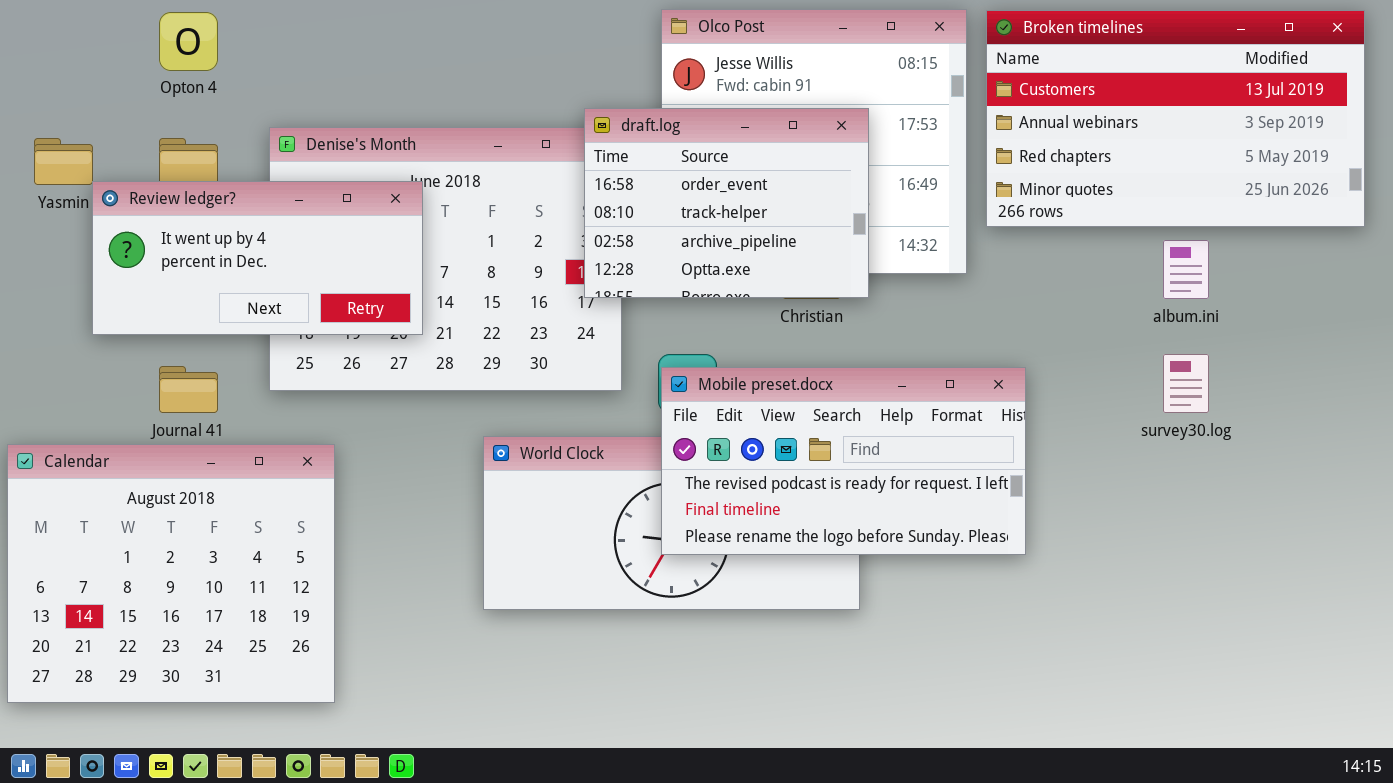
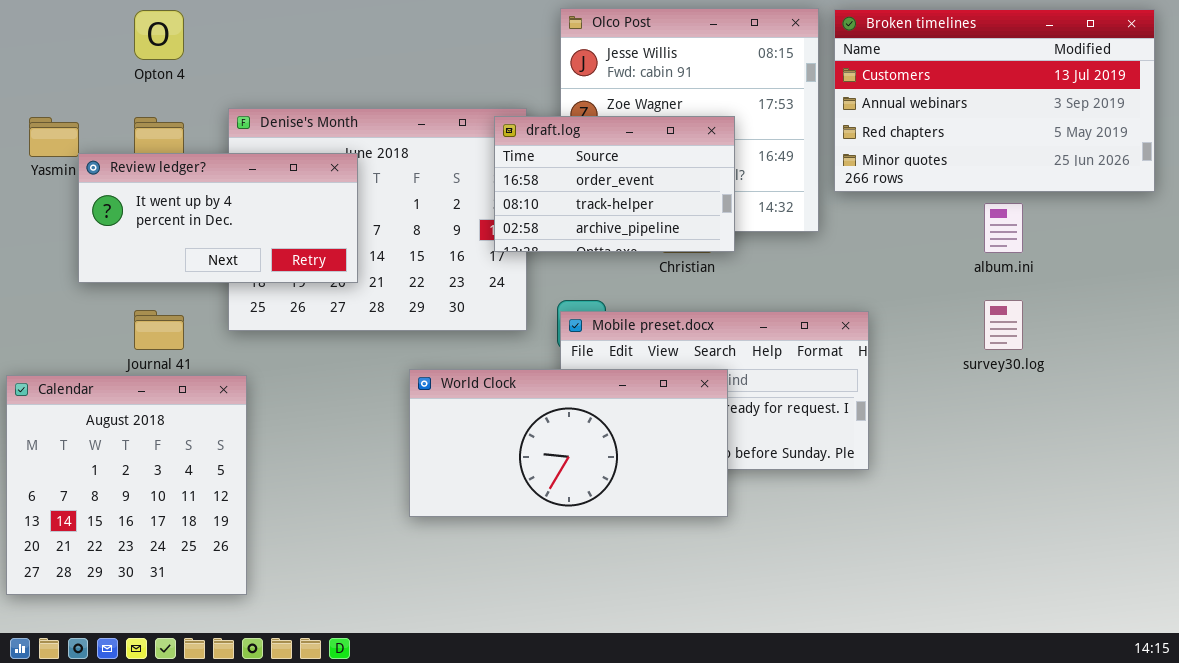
draft.log: [584,108,869,298] -> [494,116,735,252], resized
World Clock: [483,436,860,610] -> [409,369,728,517], raised
Calendar: [7,444,335,703] -> [6,375,247,595], resized

